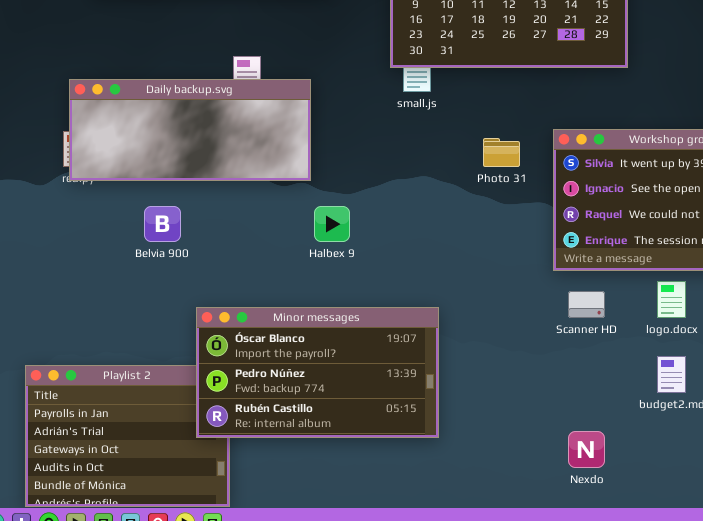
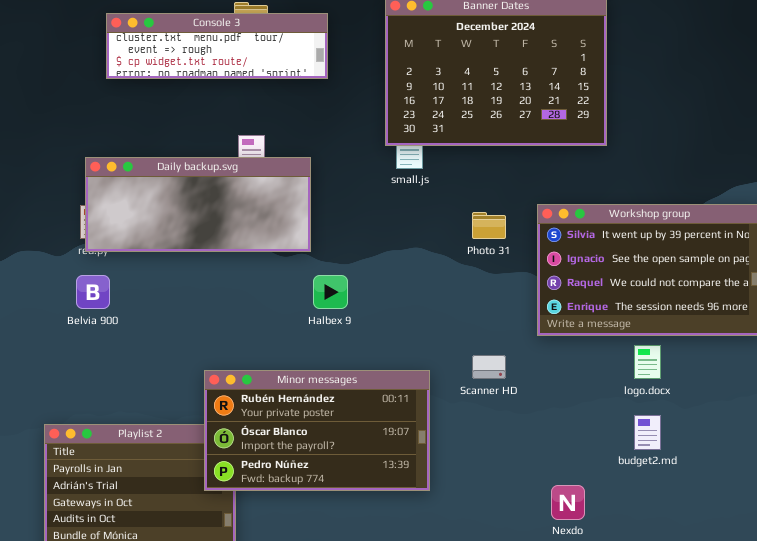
Belvia 900: [144,206,181,242] -> [76,275,110,309], moved
Scanner HD: [568,291,605,318] -> [472,355,506,379], moved
Minor messages: [196,307,439,438] -> [204,370,430,491], scrolled up 1 row

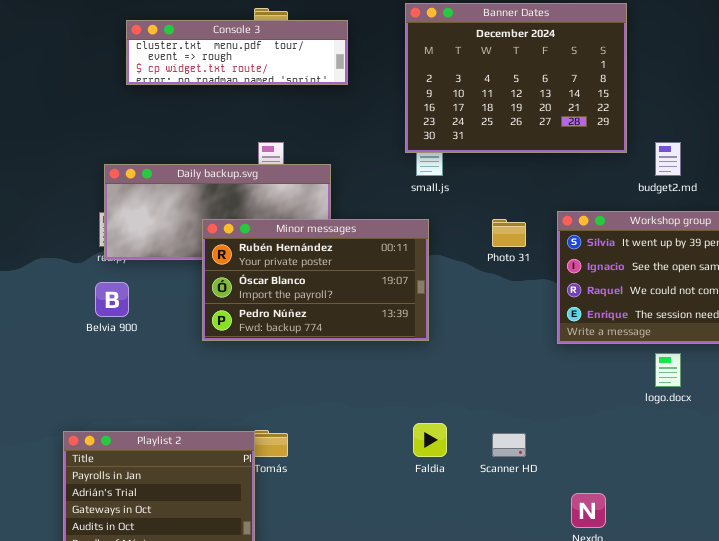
Scanner HD: [472,355,506,379] -> [492,433,526,457], moved
Minor messages: [204,370,430,491] -> [202,219,429,341], moved
budget2.md: [634,415,661,450] -> [655,142,681,176], moved

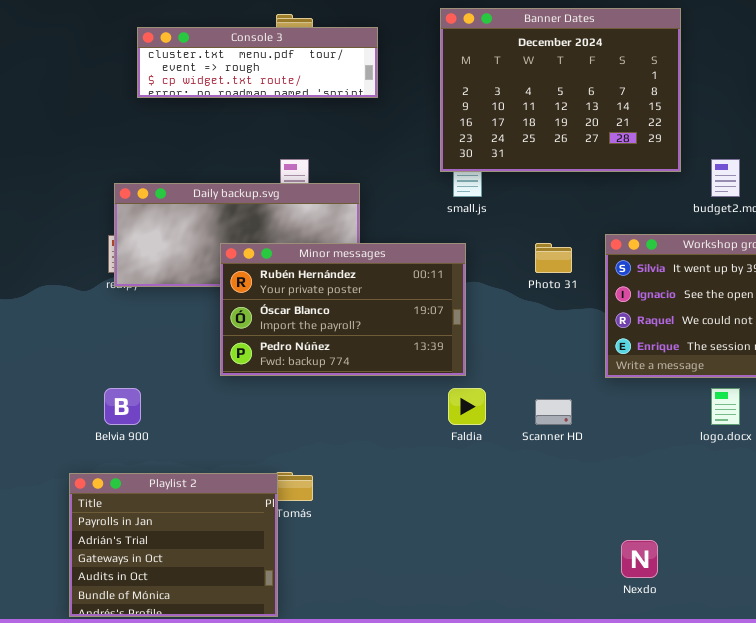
Belvia 900: [95,282,129,317] -> [104,388,141,425], moved
Faldia: [413,423,447,457] -> [448,388,486,425], moved
Scanner HD: [492,433,526,457] -> [535,399,572,425], moved

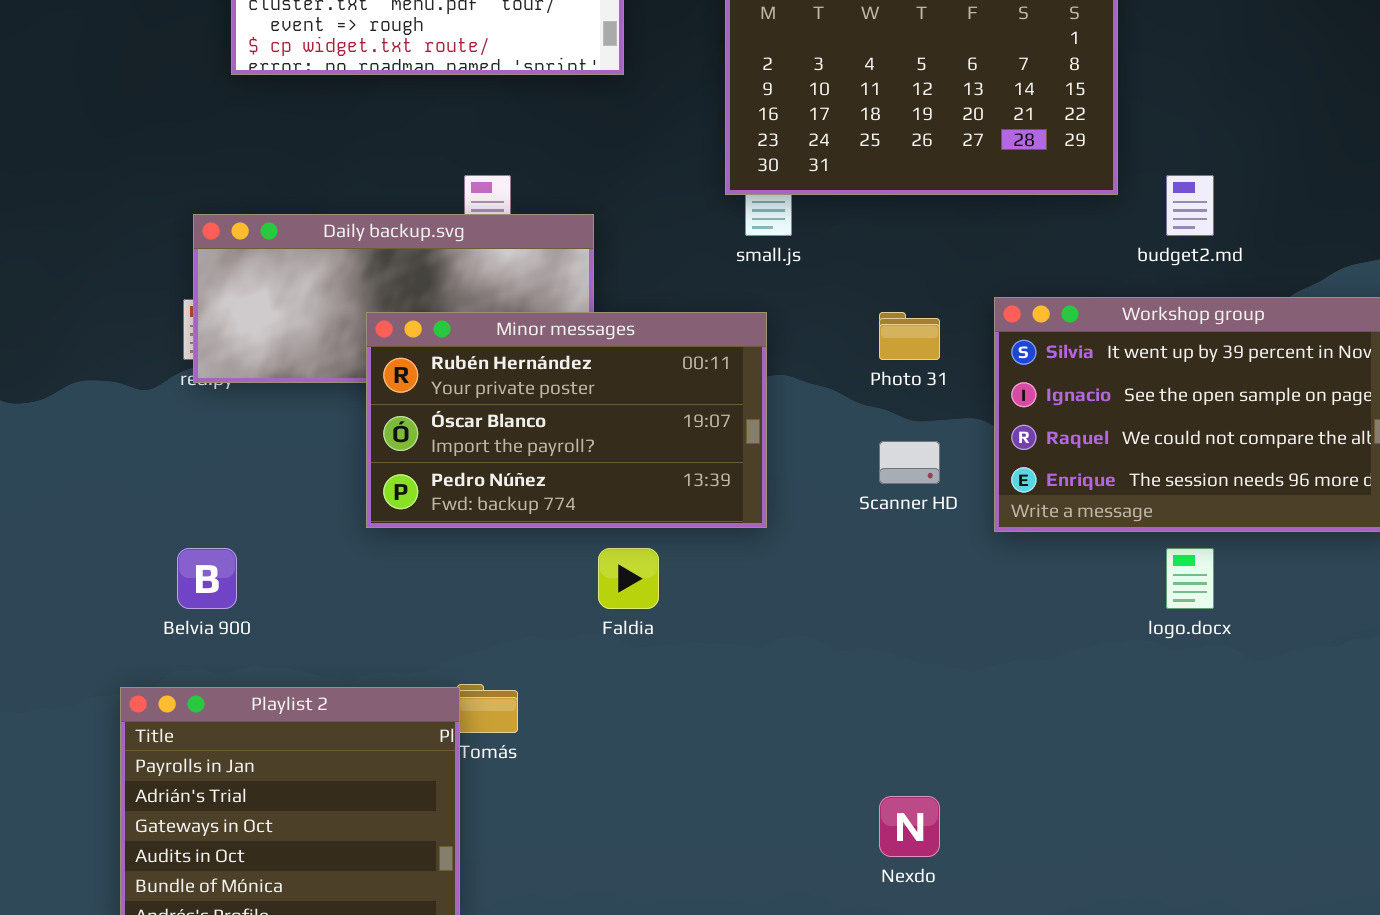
Faldia: [448,388,486,425] -> [598,548,659,609], moved
Scanner HD: [535,399,572,425] -> [879,441,940,484], moved
Nexdo: [621,540,658,578] -> [879,796,940,857], moved

